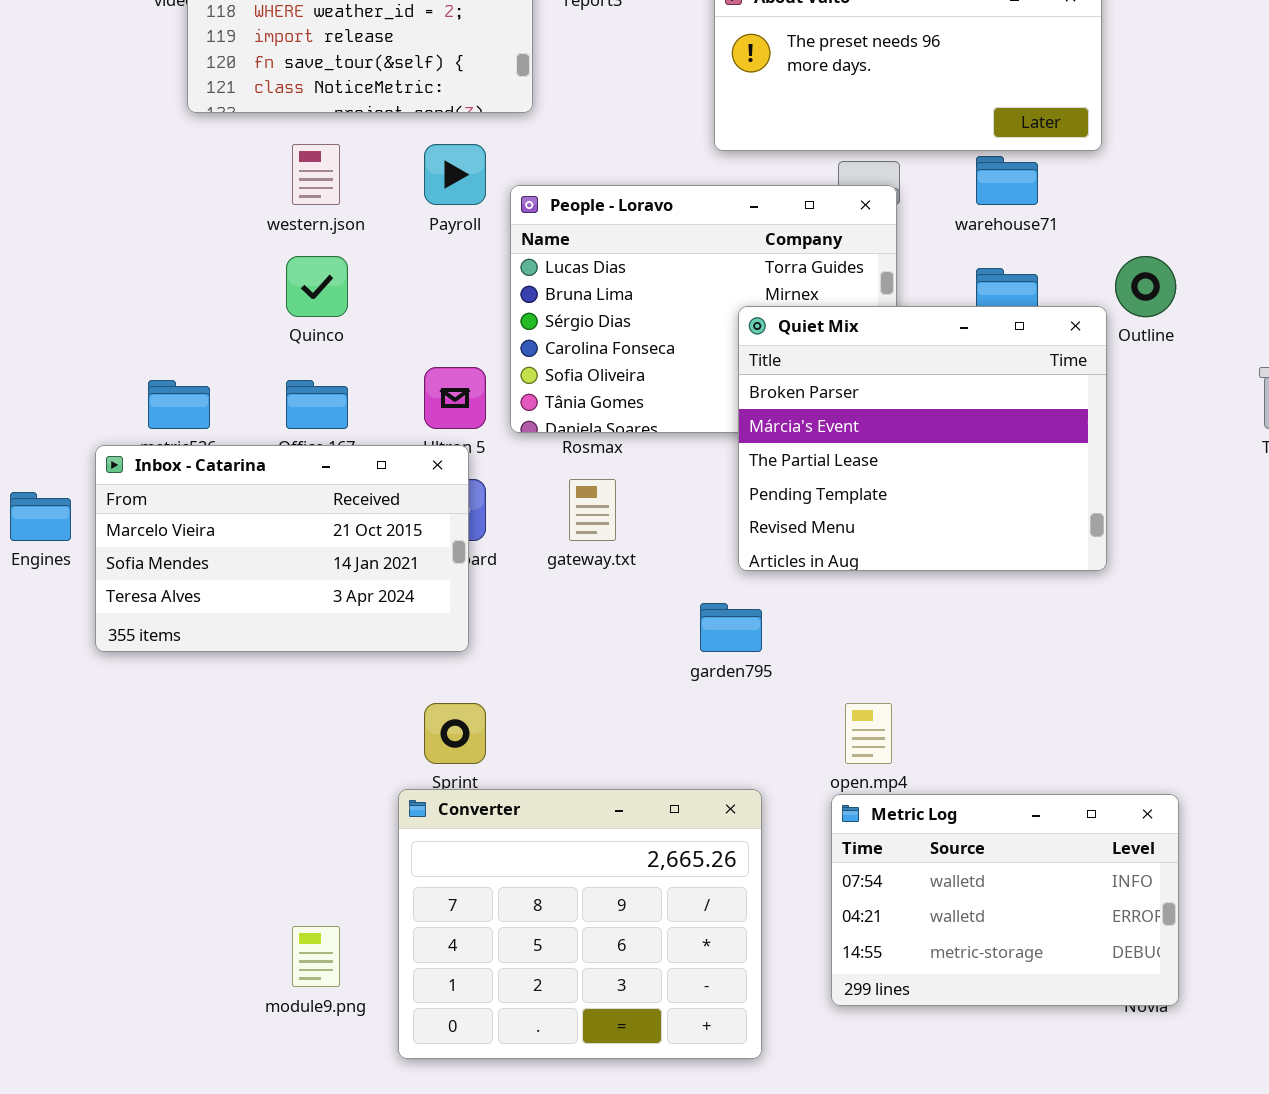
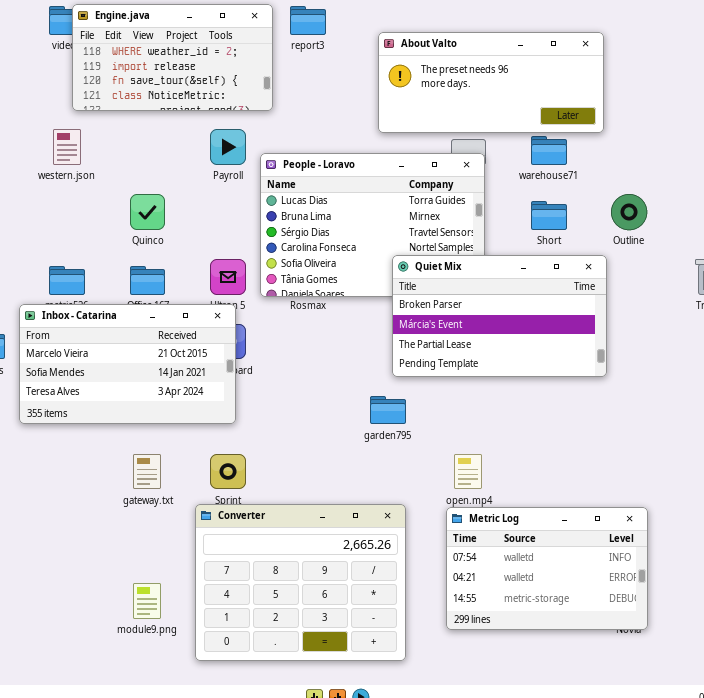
western.json: [292,144,340,205] -> [53,129,81,165], moved
Quiet Mix: [738,306,1107,571] -> [392,255,607,377], resized
gateway.txt: [569,479,616,541] -> [133,454,161,489], moved

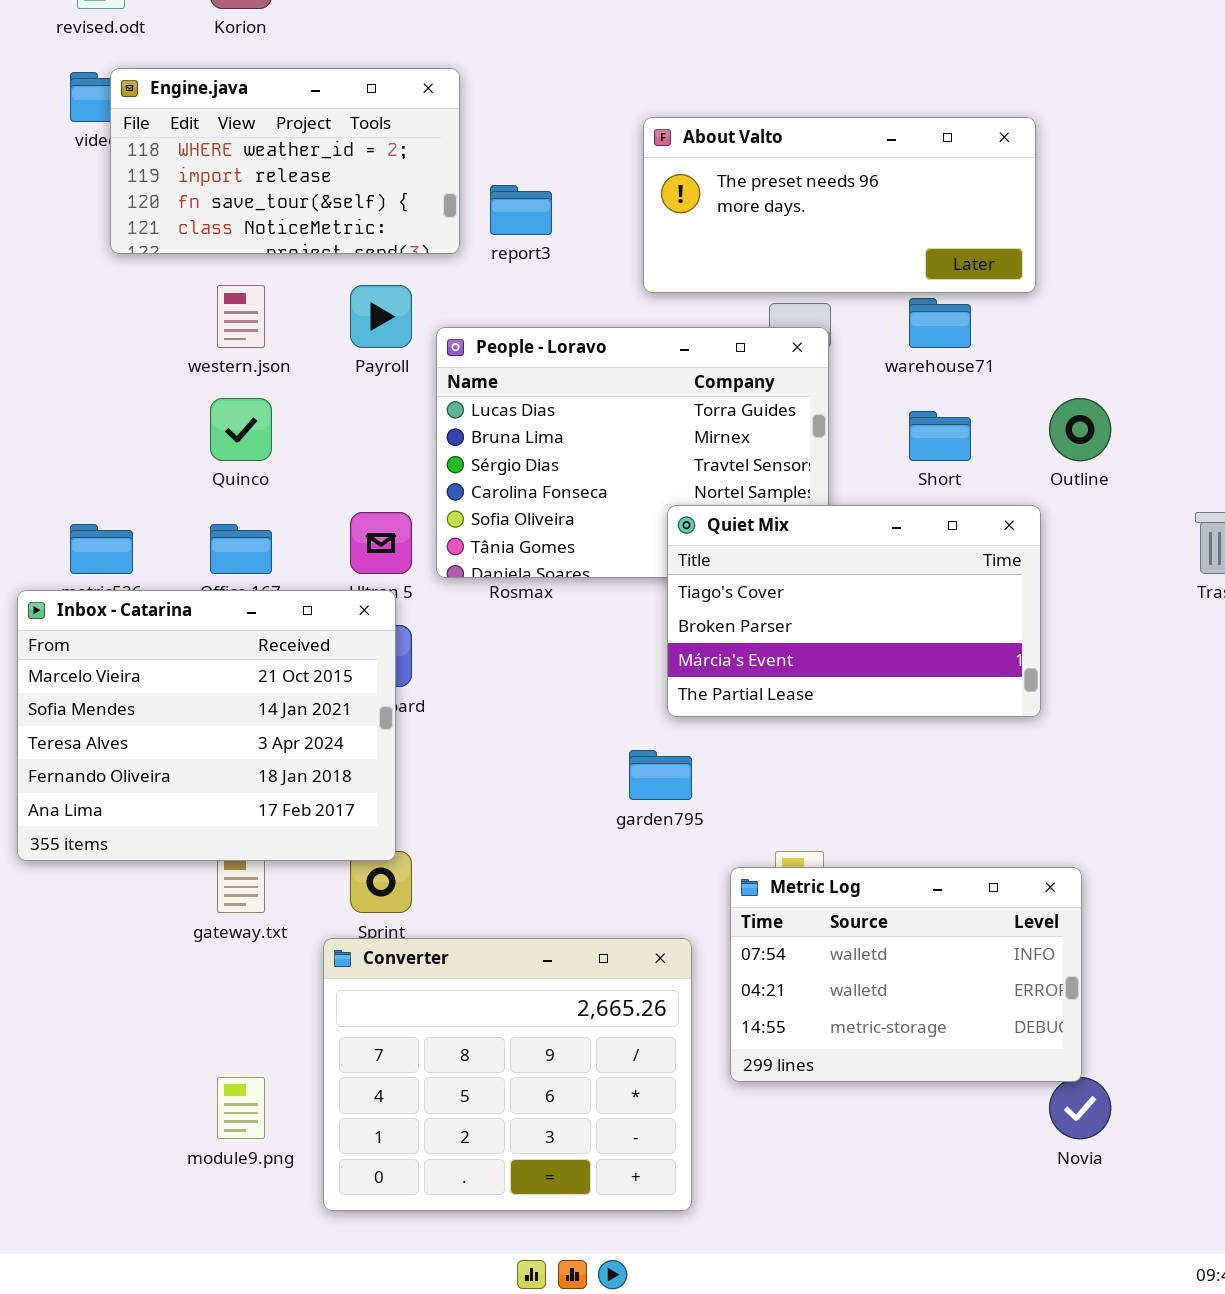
report3: [290,6,326,35] -> [490,185,552,235], moved
western.json: [53,129,81,165] -> [217,285,265,348], moved
Quiet Mix: [392,255,607,377] -> [667,505,1041,717], scrolled up 1 row
Inbox - Catarina: [19,304,236,424] -> [17,590,396,861], resized
Metric Log: [446,507,648,630] -> [730,867,1082,1082], moved

